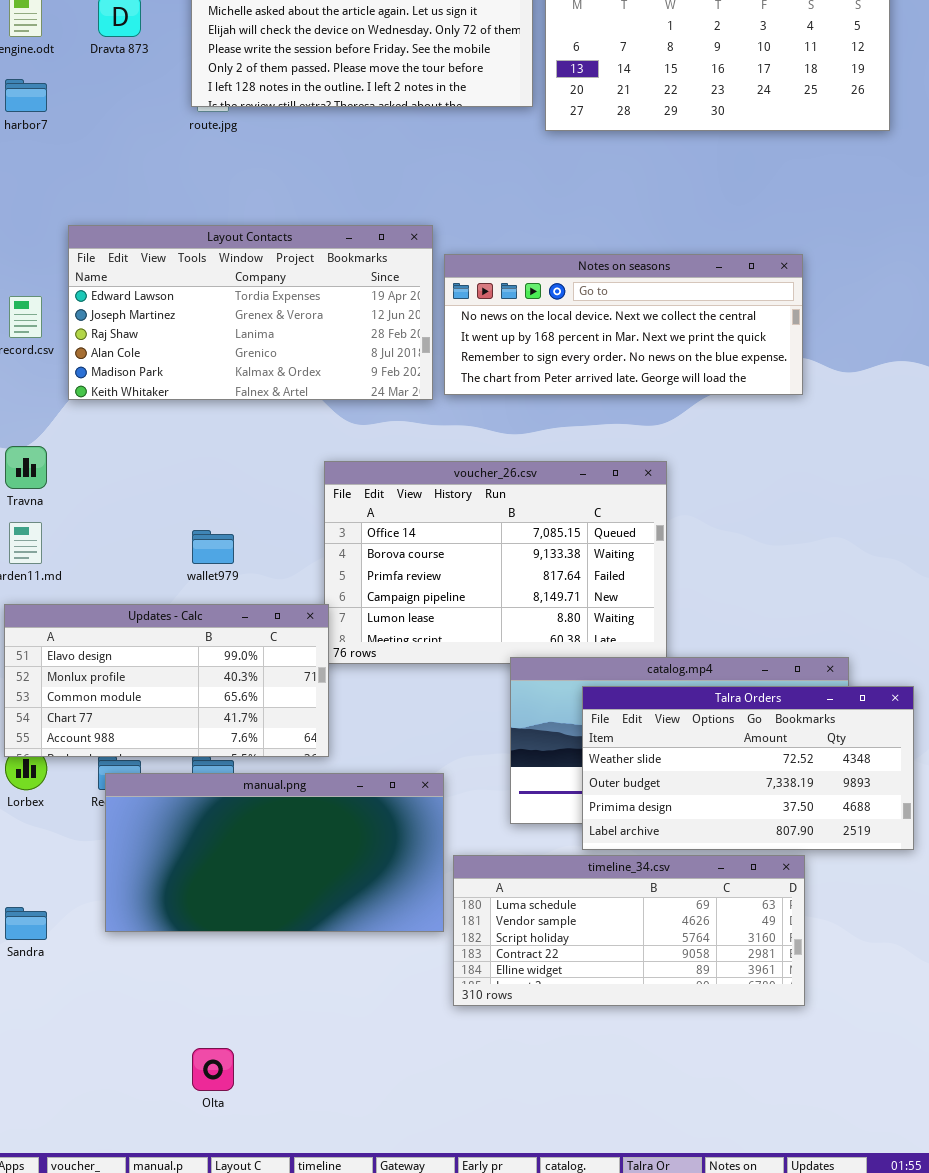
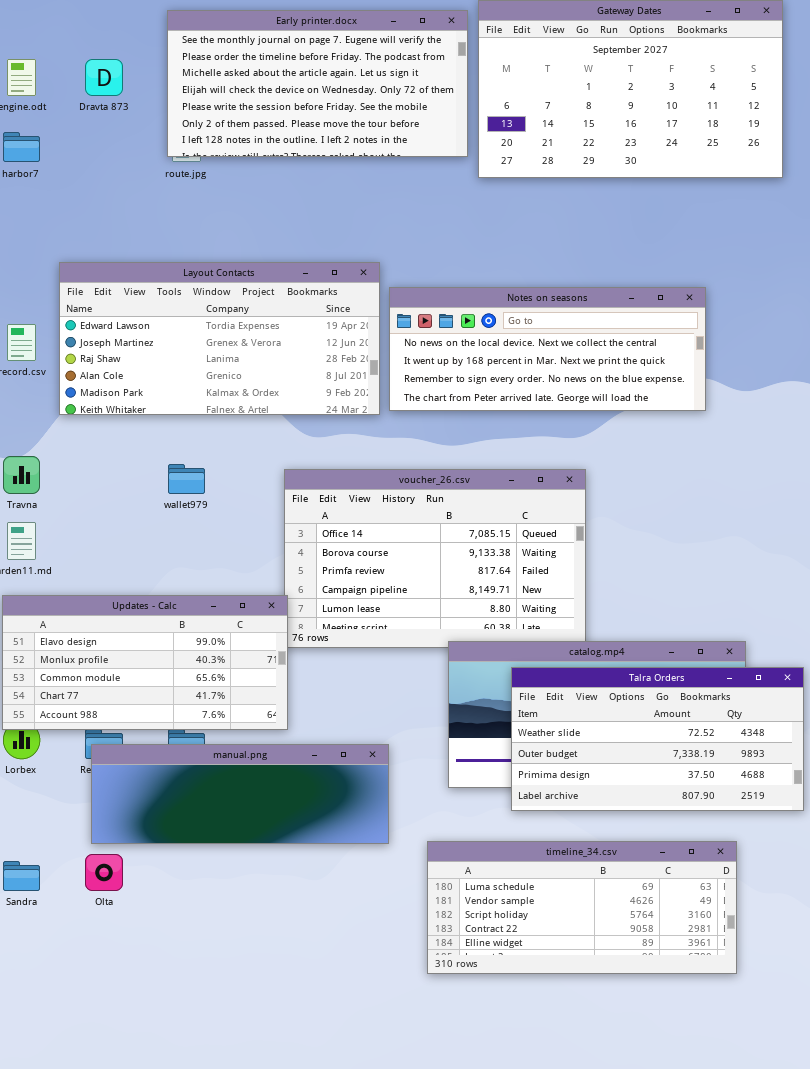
wallet979: [192,530,234,564] -> [168,464,205,494], moved
manual.png: [105,773,444,932] -> [91,744,389,844], resized
timeline_34.csv: [453,855,805,1006] -> [427,841,737,974], moved
Olta: [192,1048,234,1091] -> [85,854,123,891], moved

